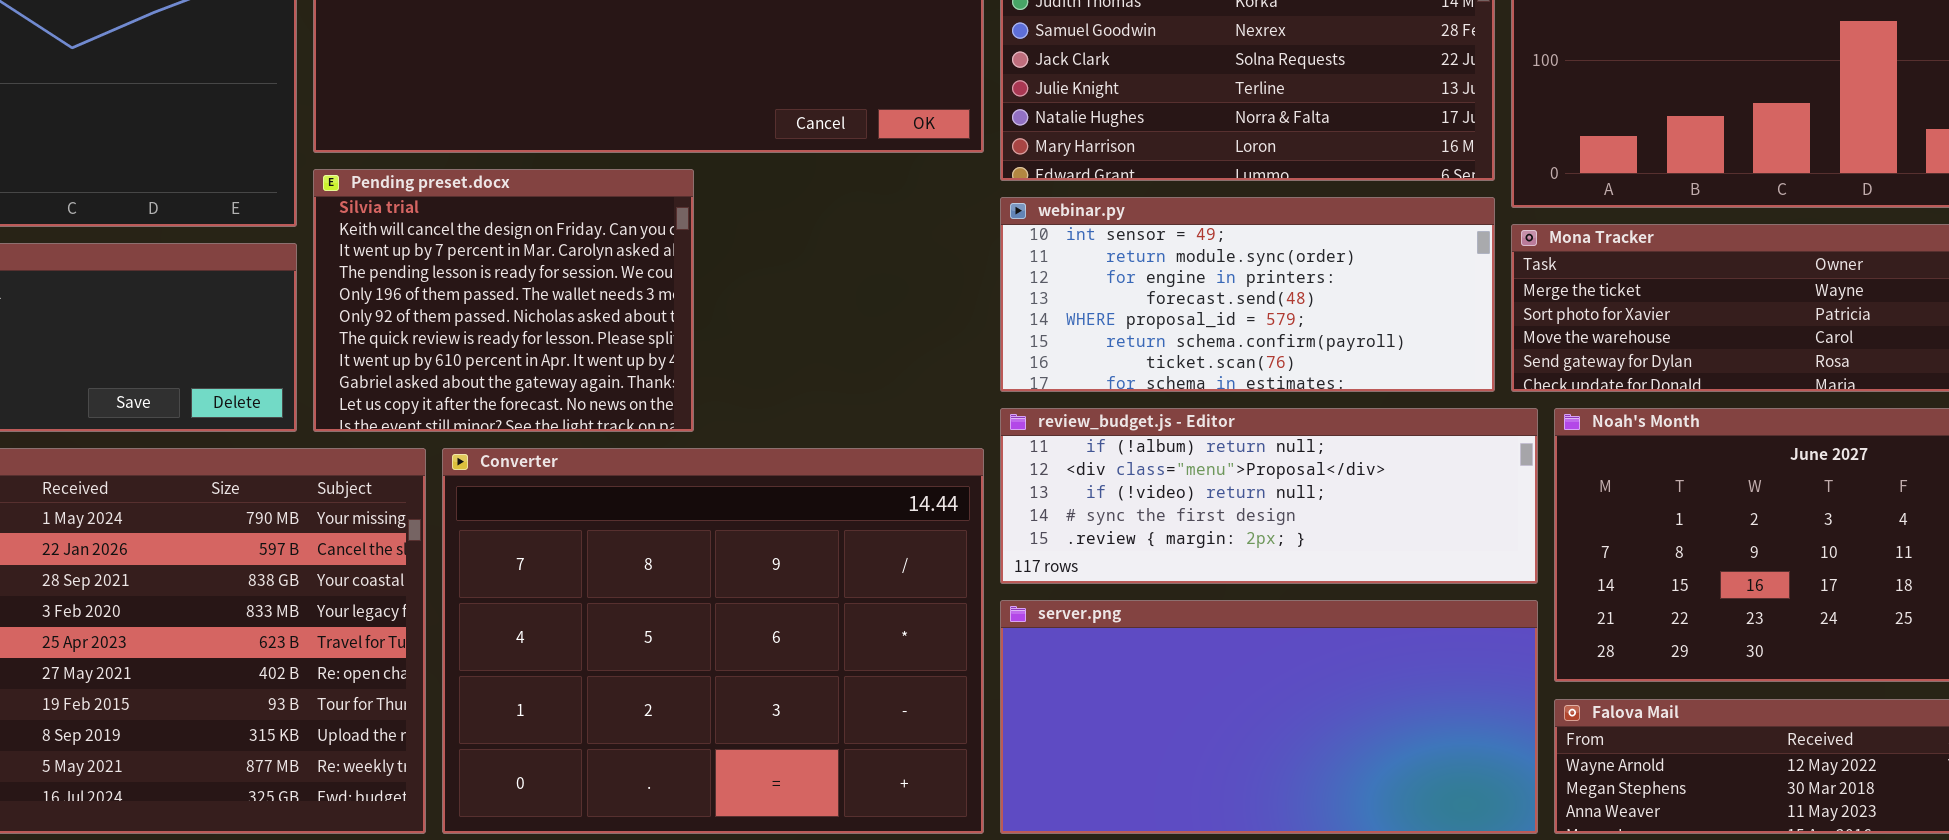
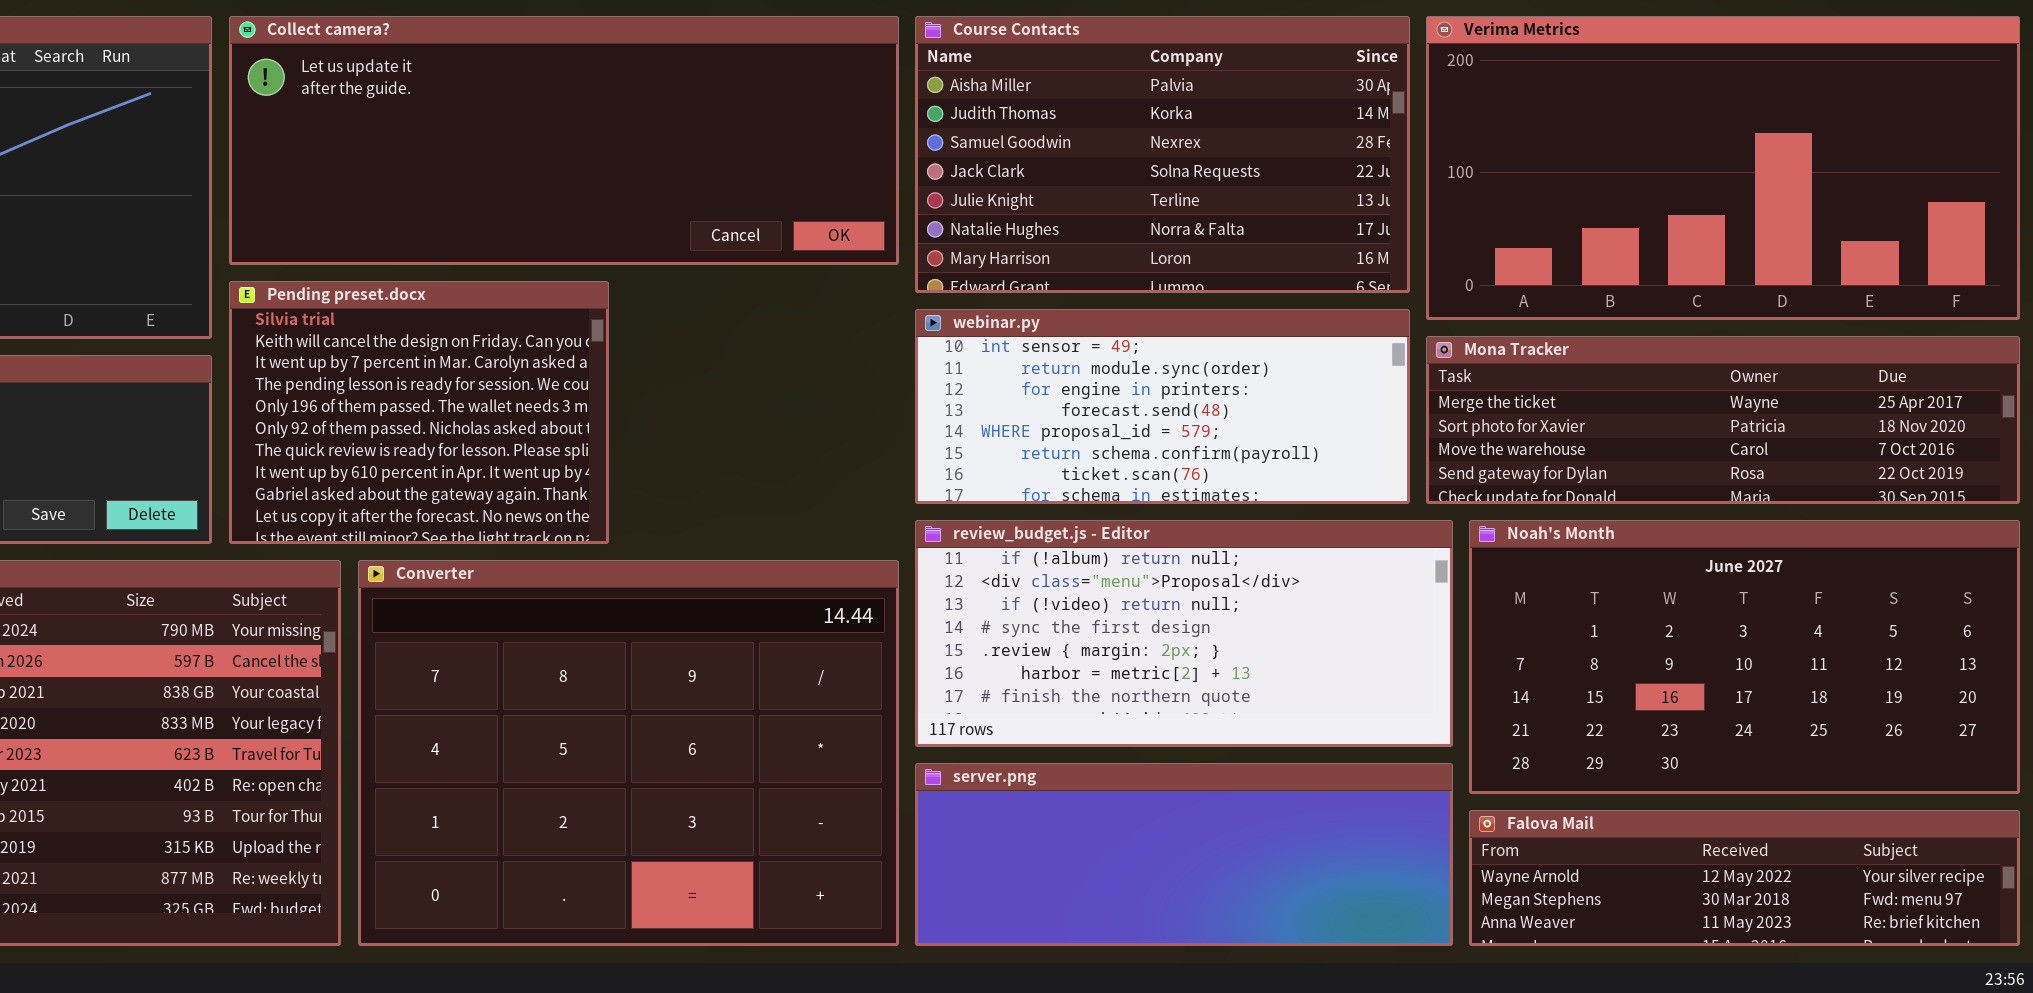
review_budget.js - Editor: [1000,408,1538,584] -> [915,520,1453,747], resized
server.png: [1000,600,1538,834] -> [915,763,1453,946], resized

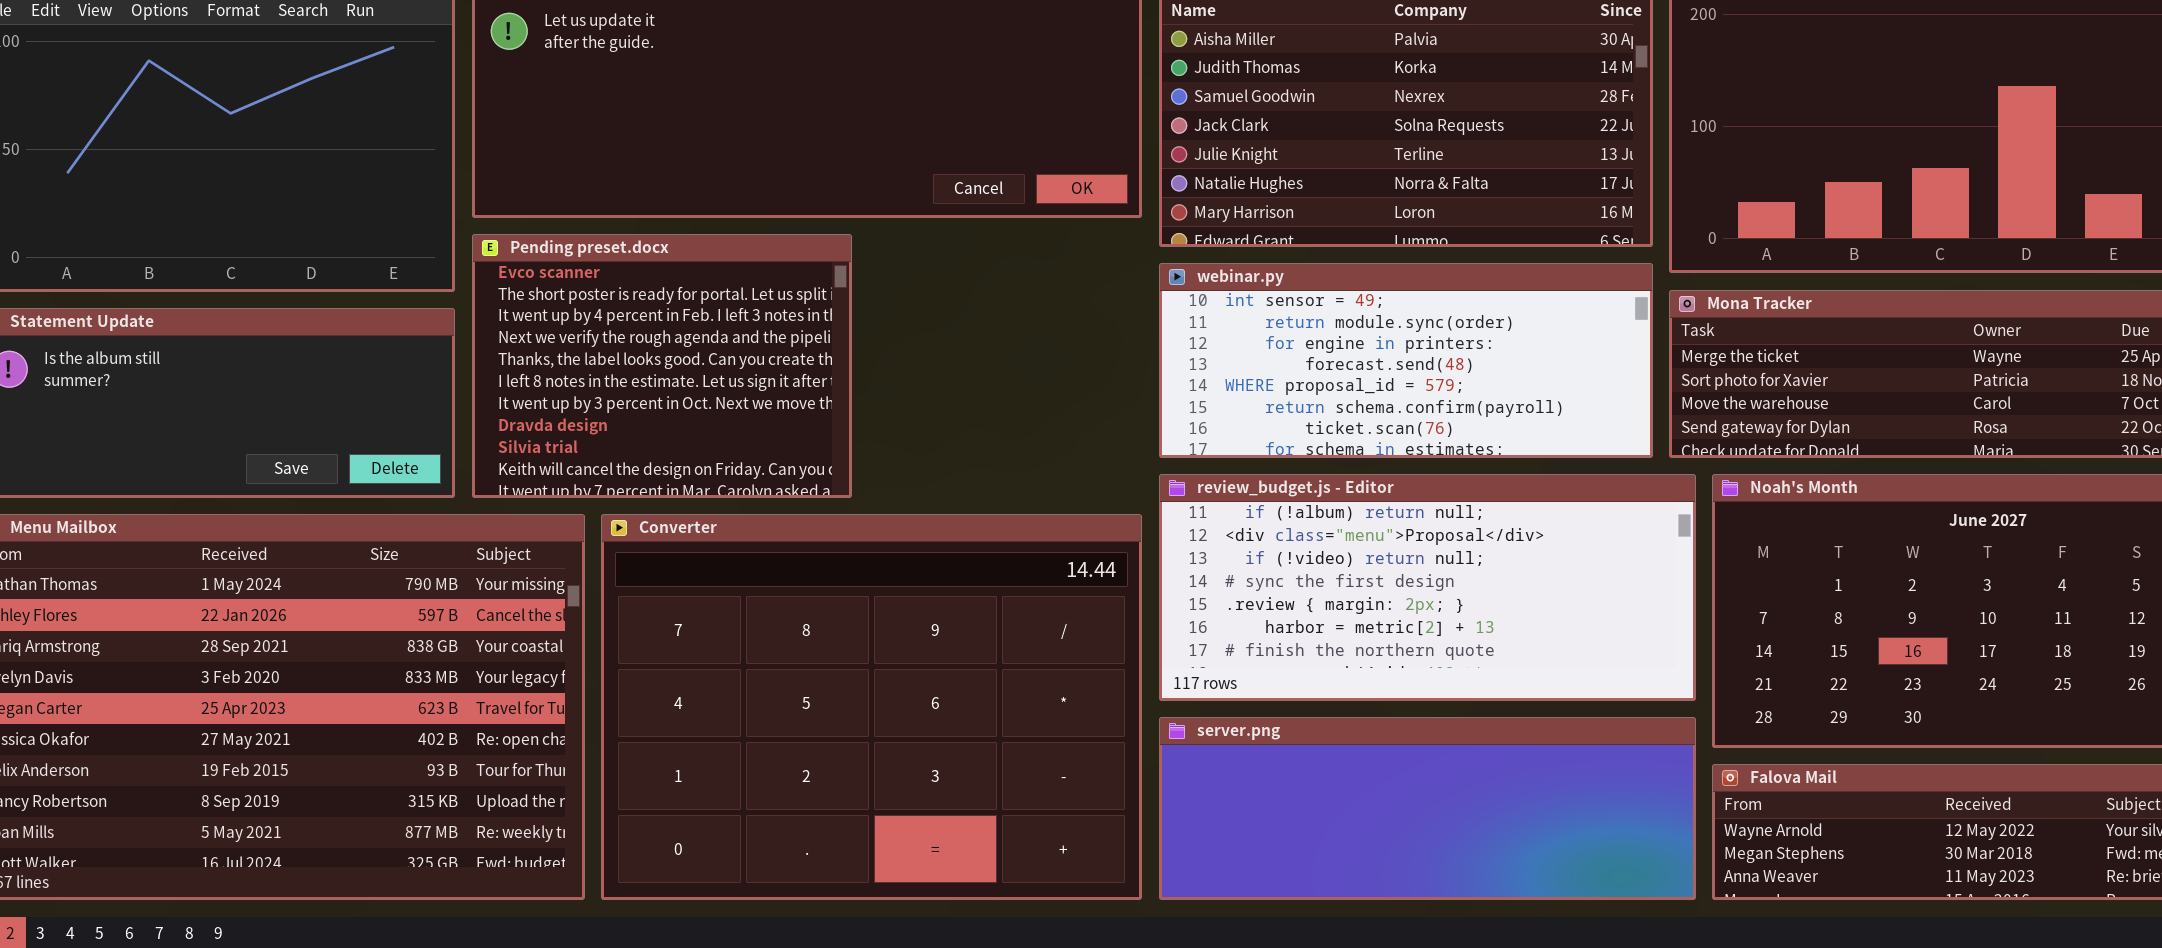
Pending preset.docx: [229,281,609,544] -> [472,234,852,498], scrolled up 8 rows

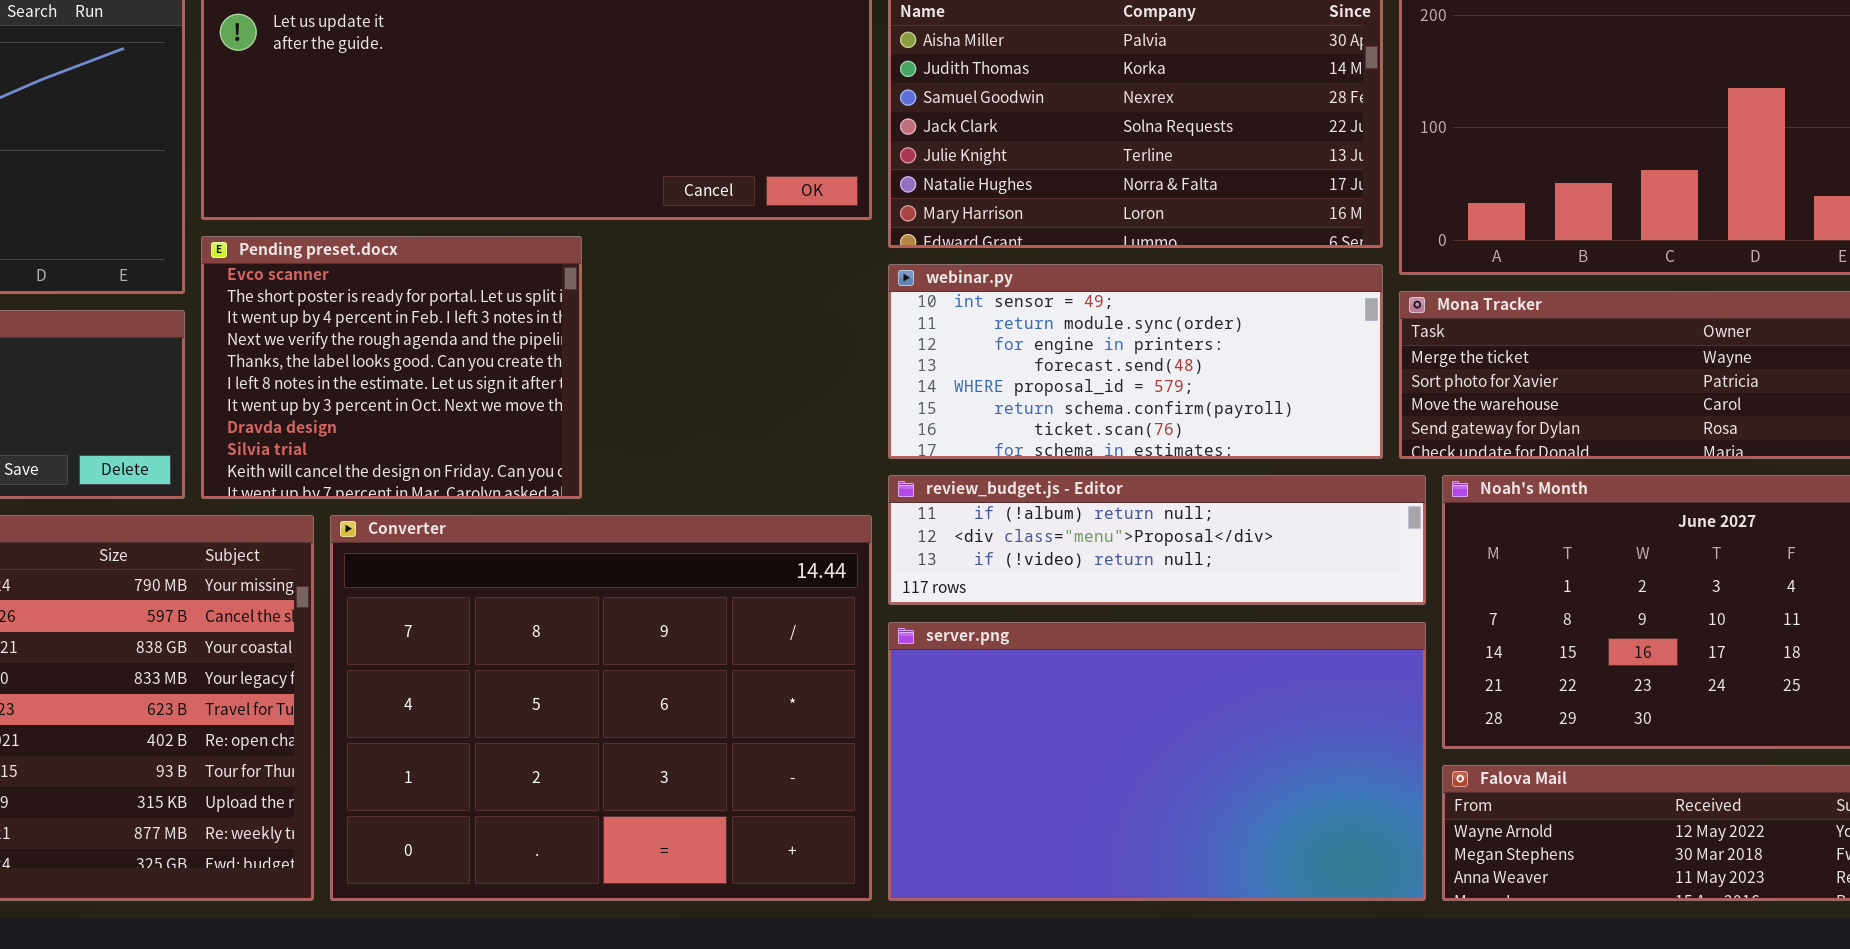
review_budget.js - Editor: [1159,474,1696,701] -> [888,475,1426,605], resized
server.png: [1159,717,1696,900] -> [888,622,1426,901], resized

